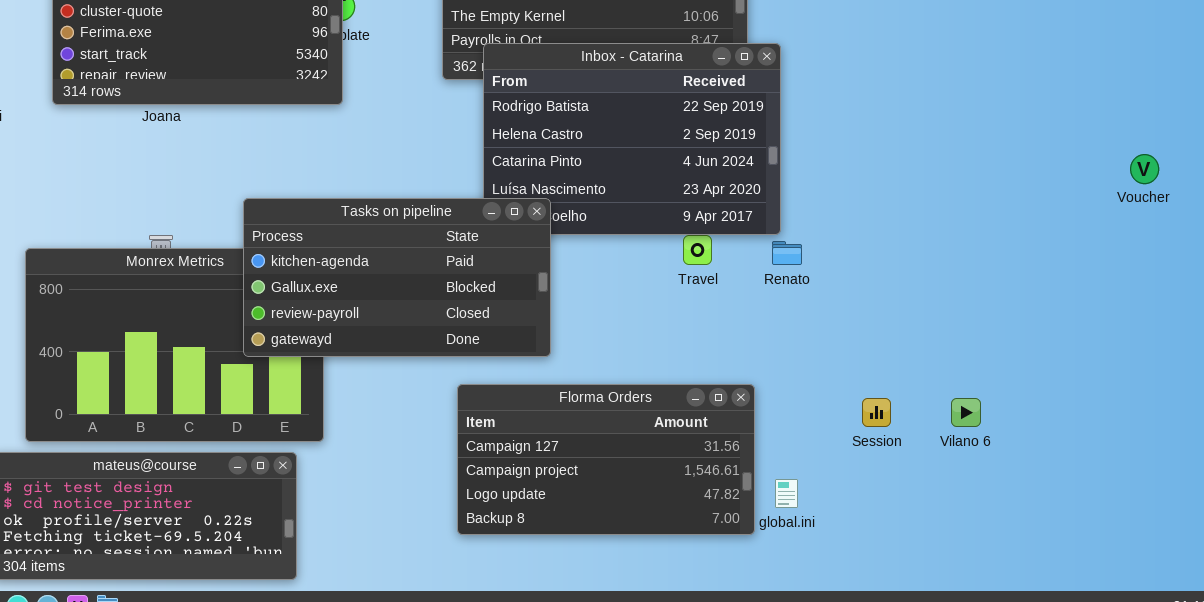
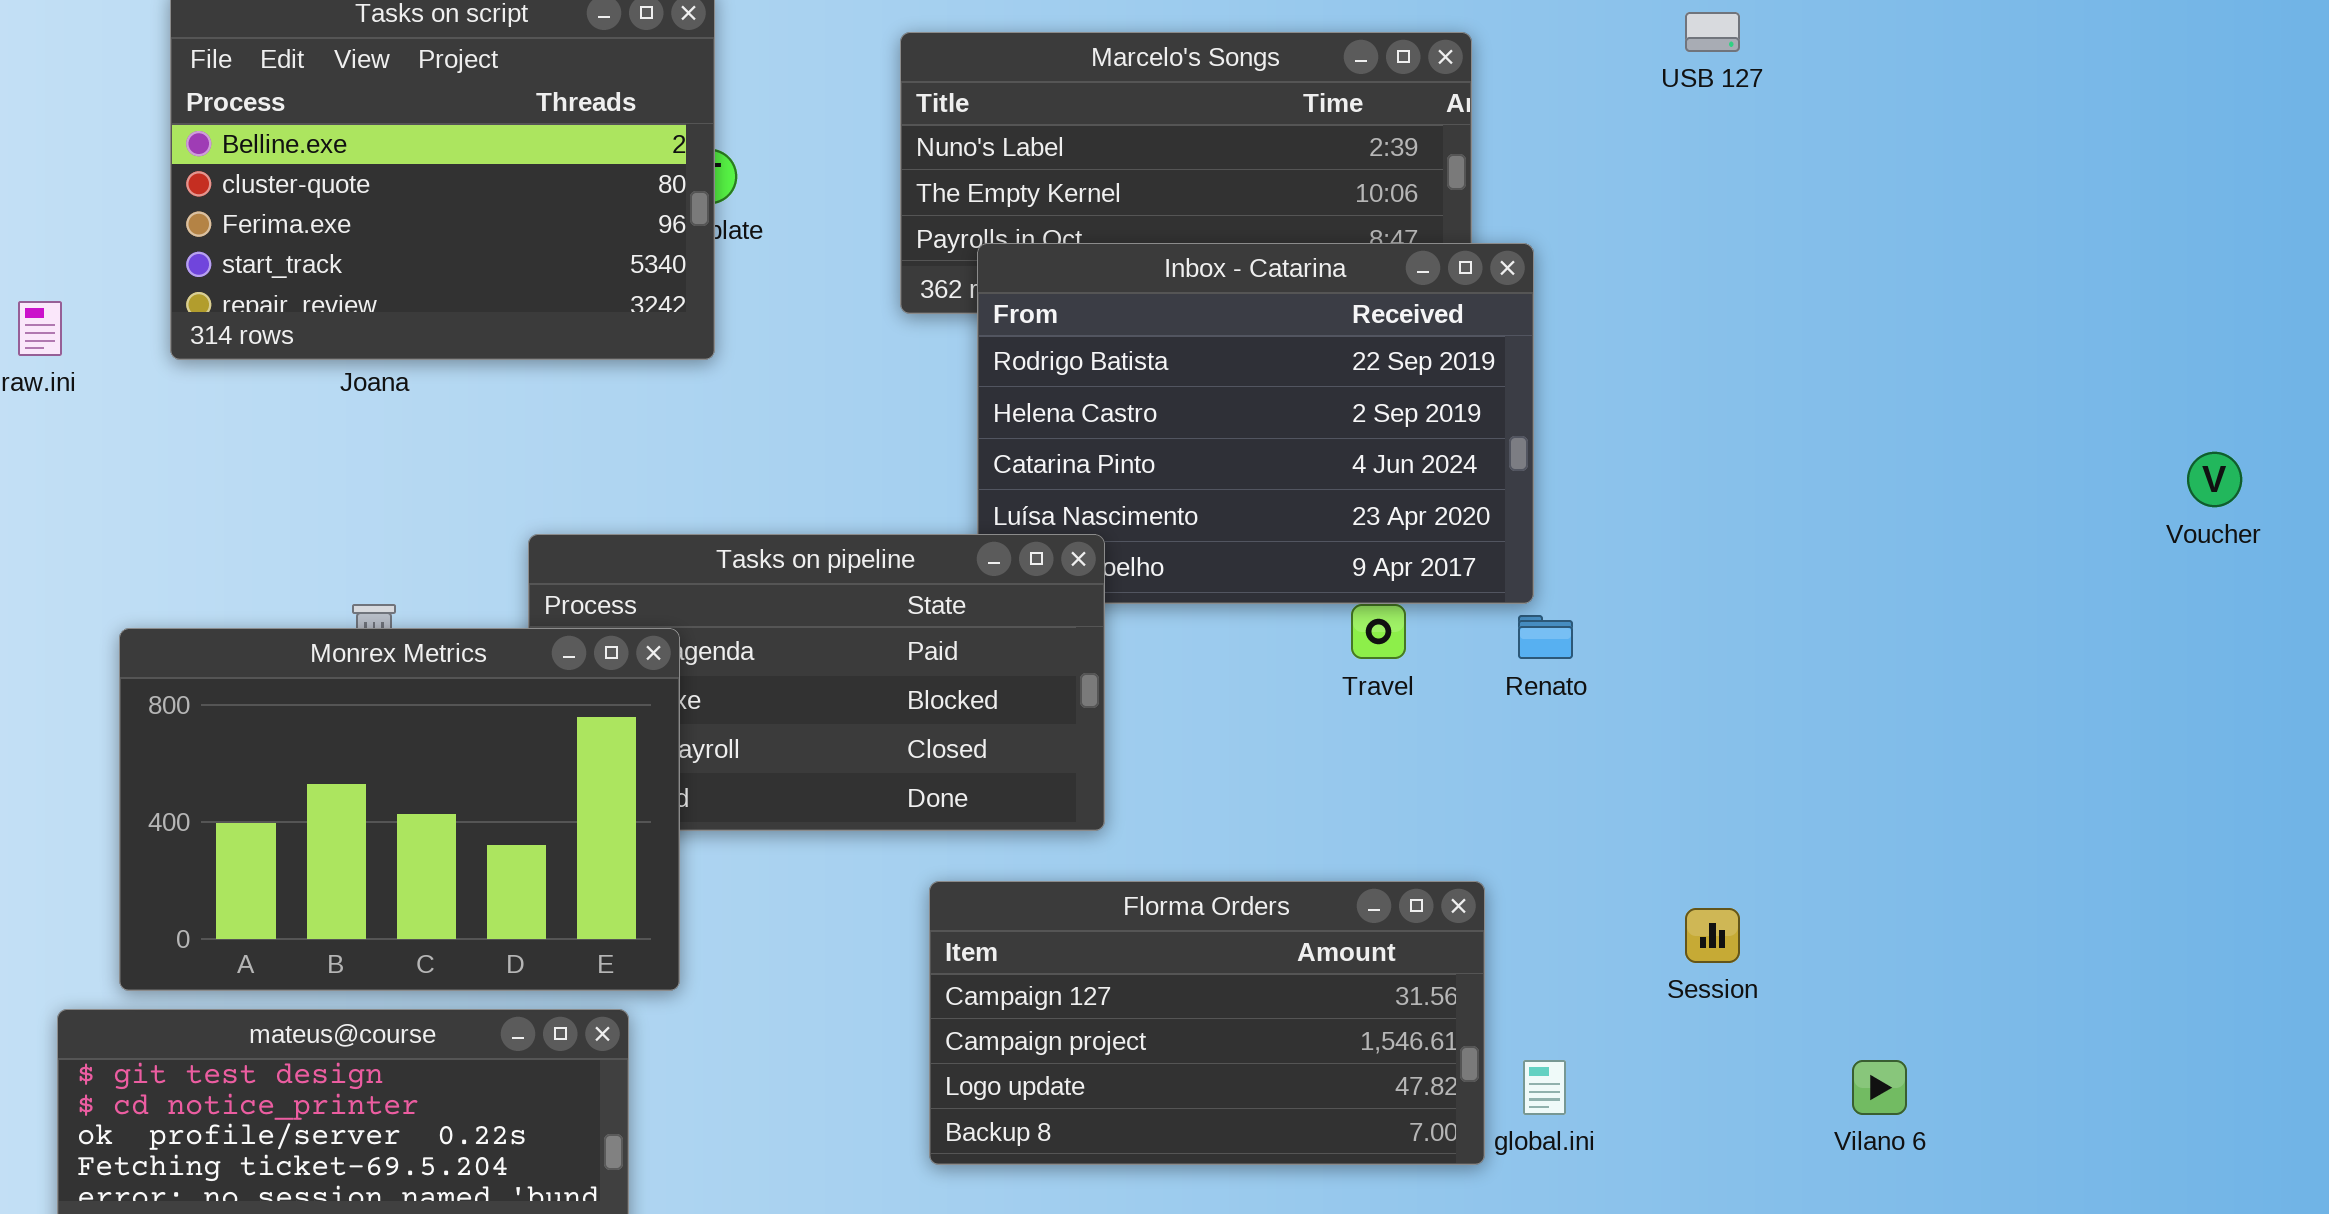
Monrex Metrics: [25,248,324,442] -> [119,628,680,991], raised
Vilano 6: [951,398,981,427] -> [1852,1060,1907,1115], moved

